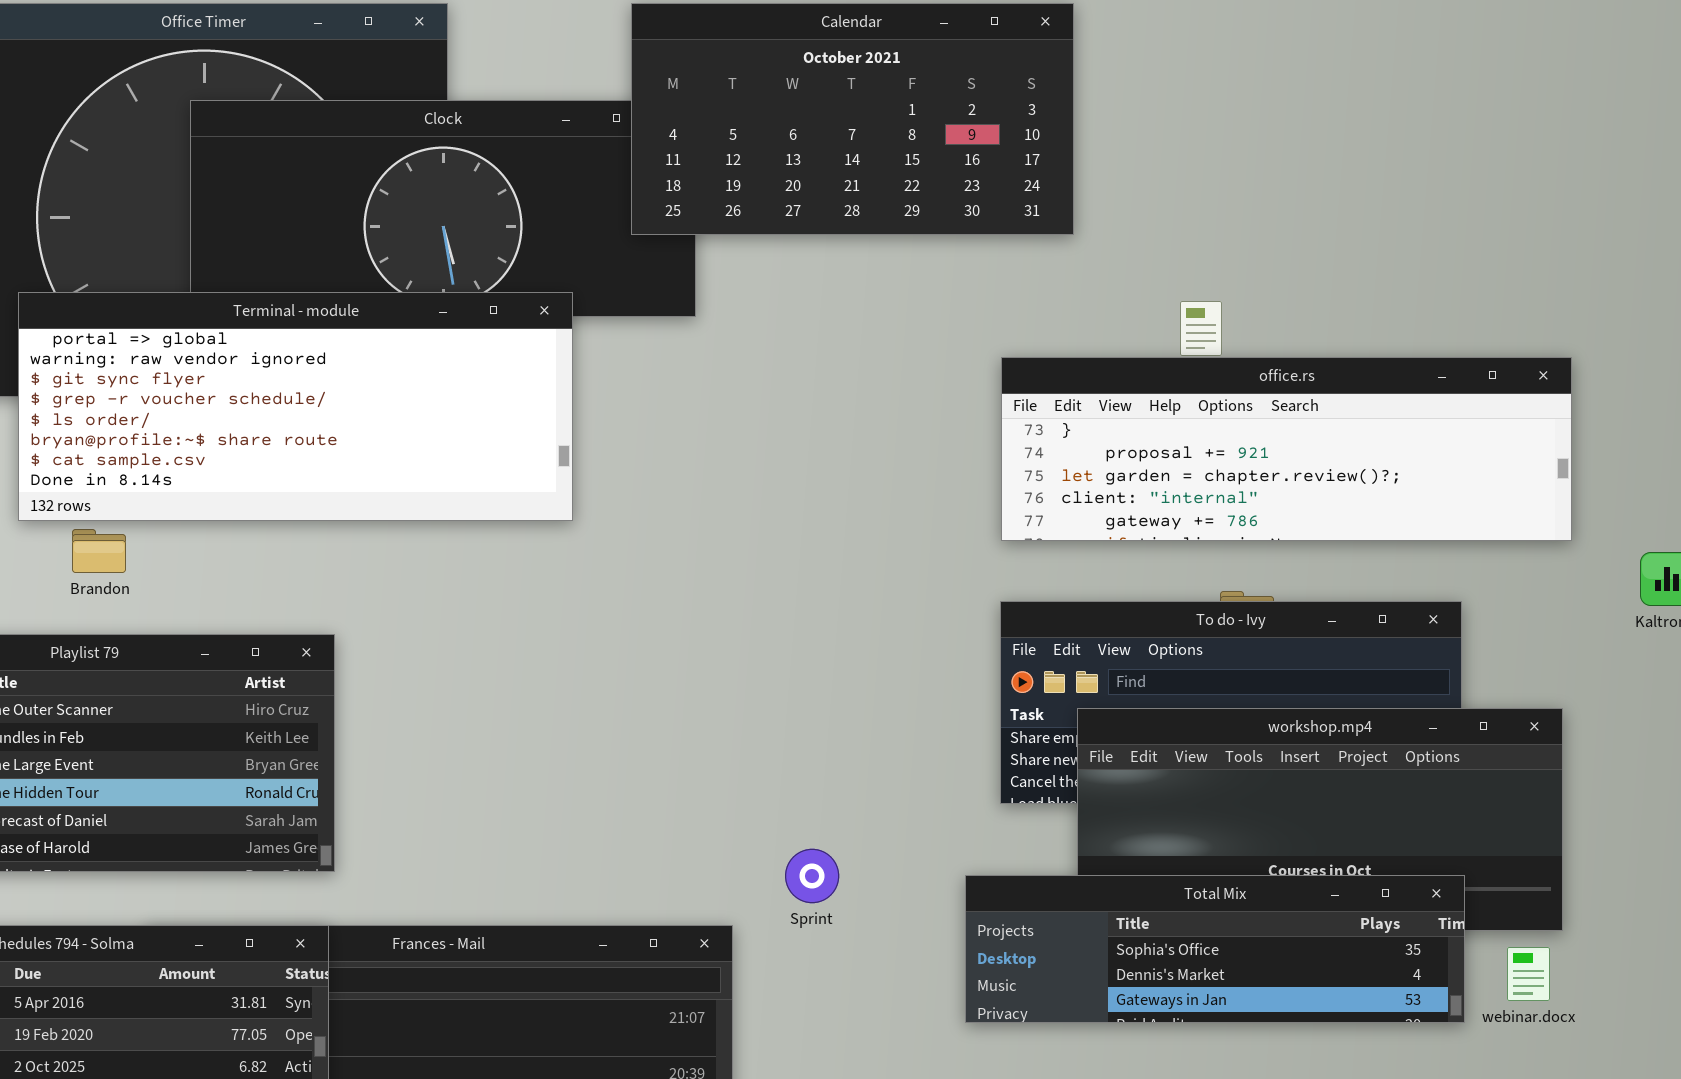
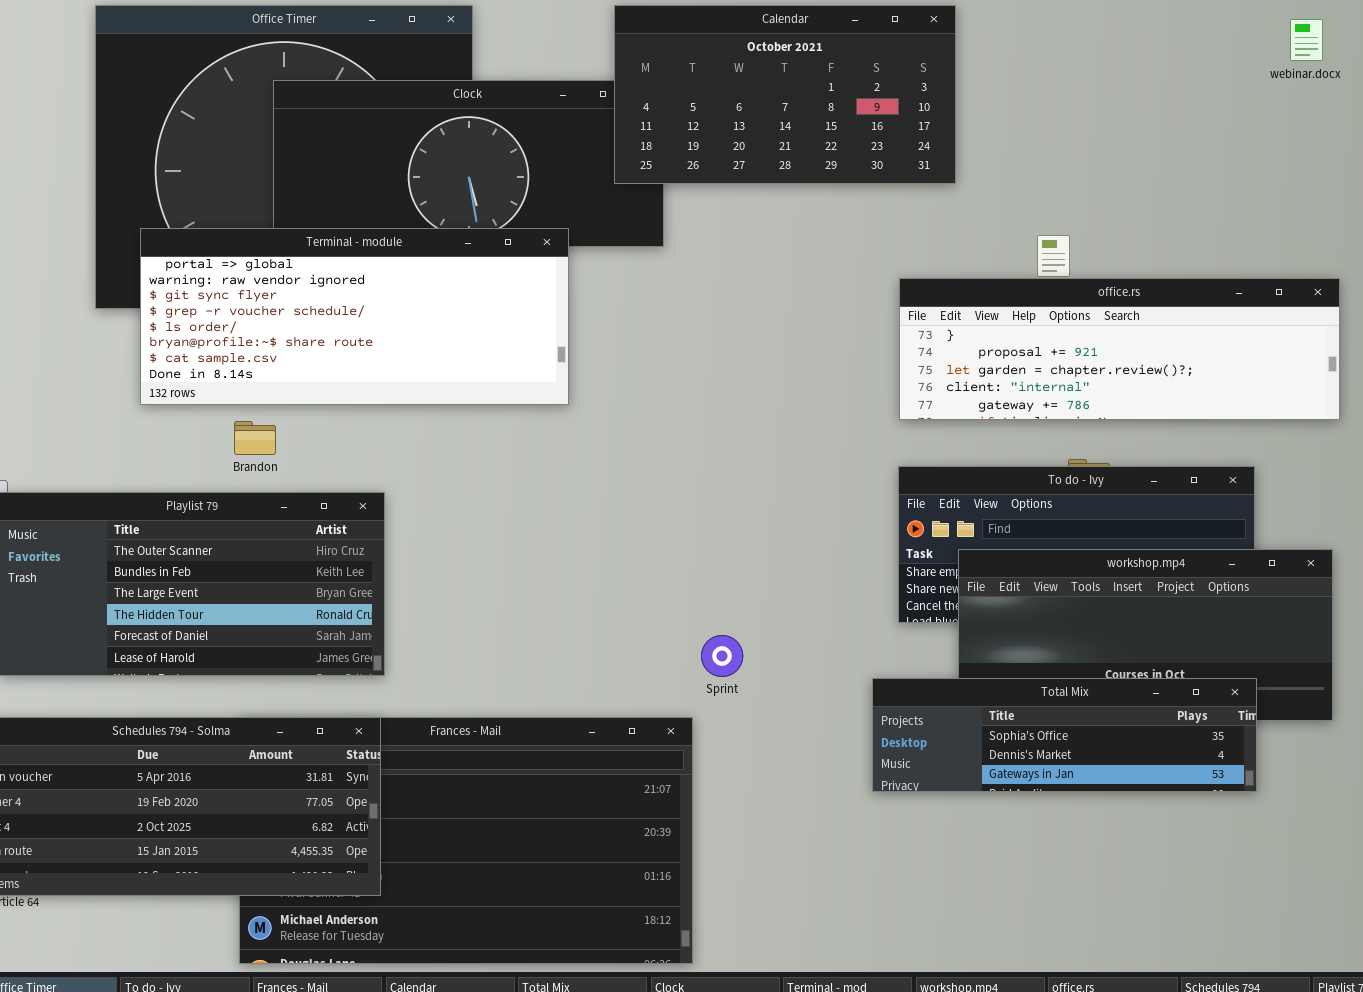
Brandon: [72,529,126,573] -> [234,421,276,455], moved
Sprint: [785,849,839,903] -> [701,635,743,677], moved
webinar.docx: [1507,947,1550,1001] -> [1290,19,1323,61], moved

